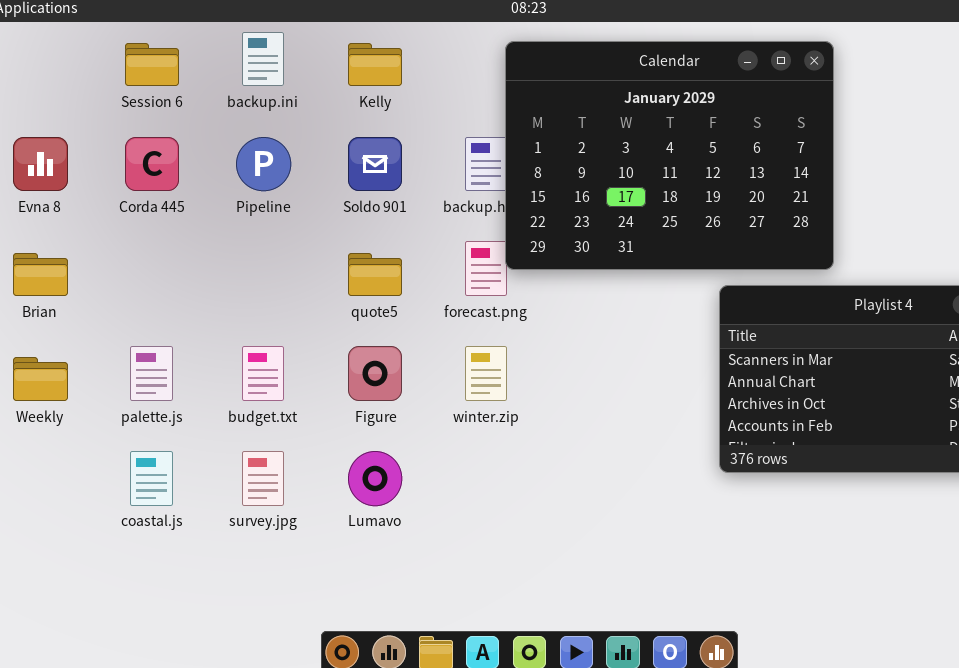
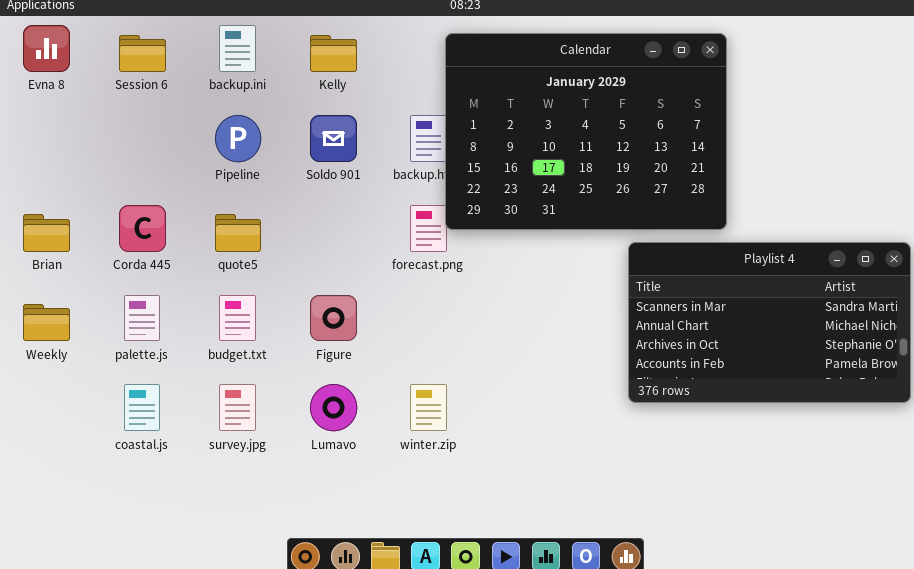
Evna 8: [13,137,68,191] -> [23,25,70,72], moved
Corda 445: [125,137,179,191] -> [119,205,166,252], moved
quote5: [348,253,402,296] -> [215,214,261,252], moved
winter.zip: [465,346,507,401] -> [410,384,447,431], moved

